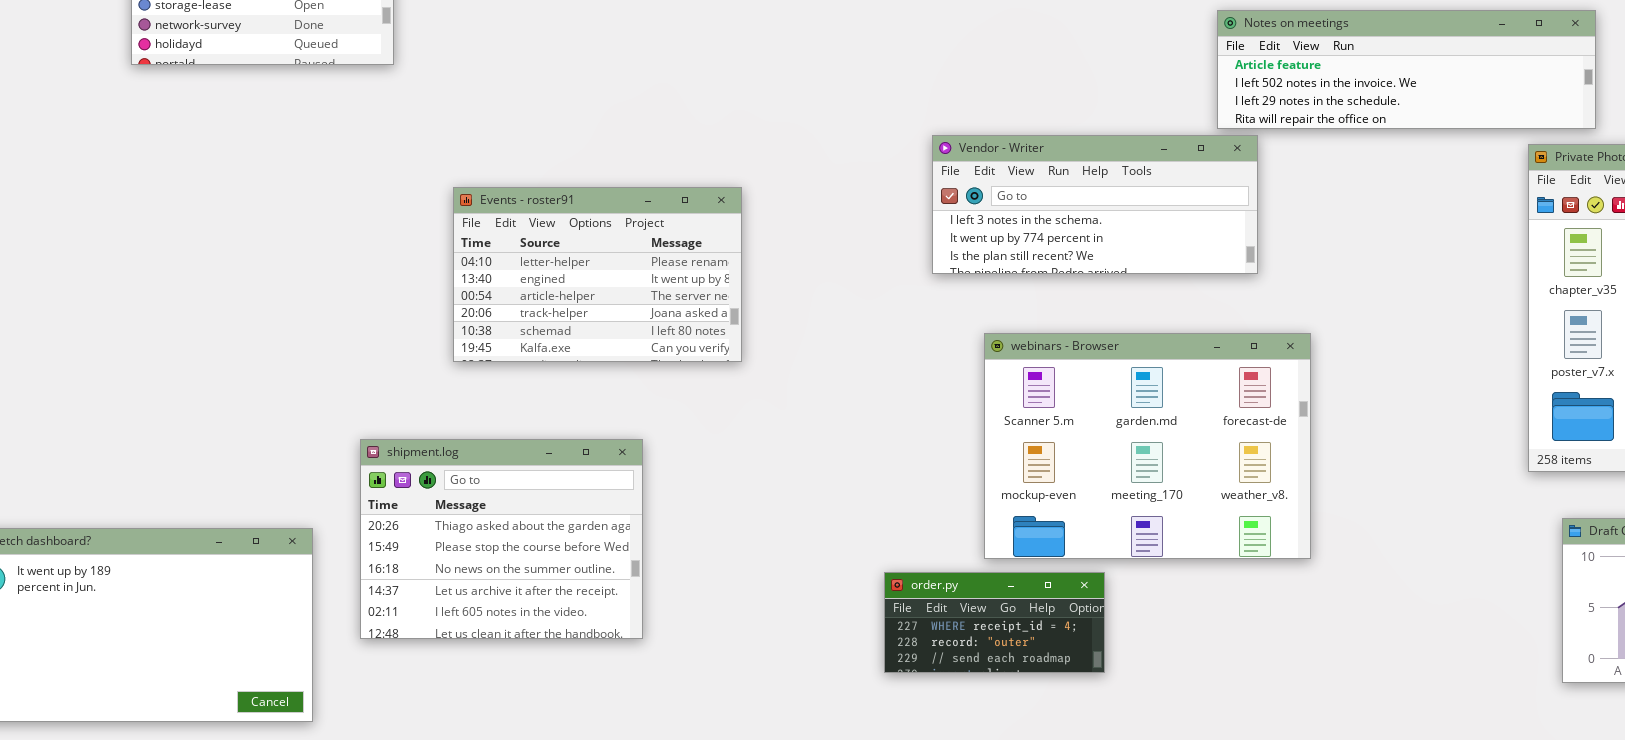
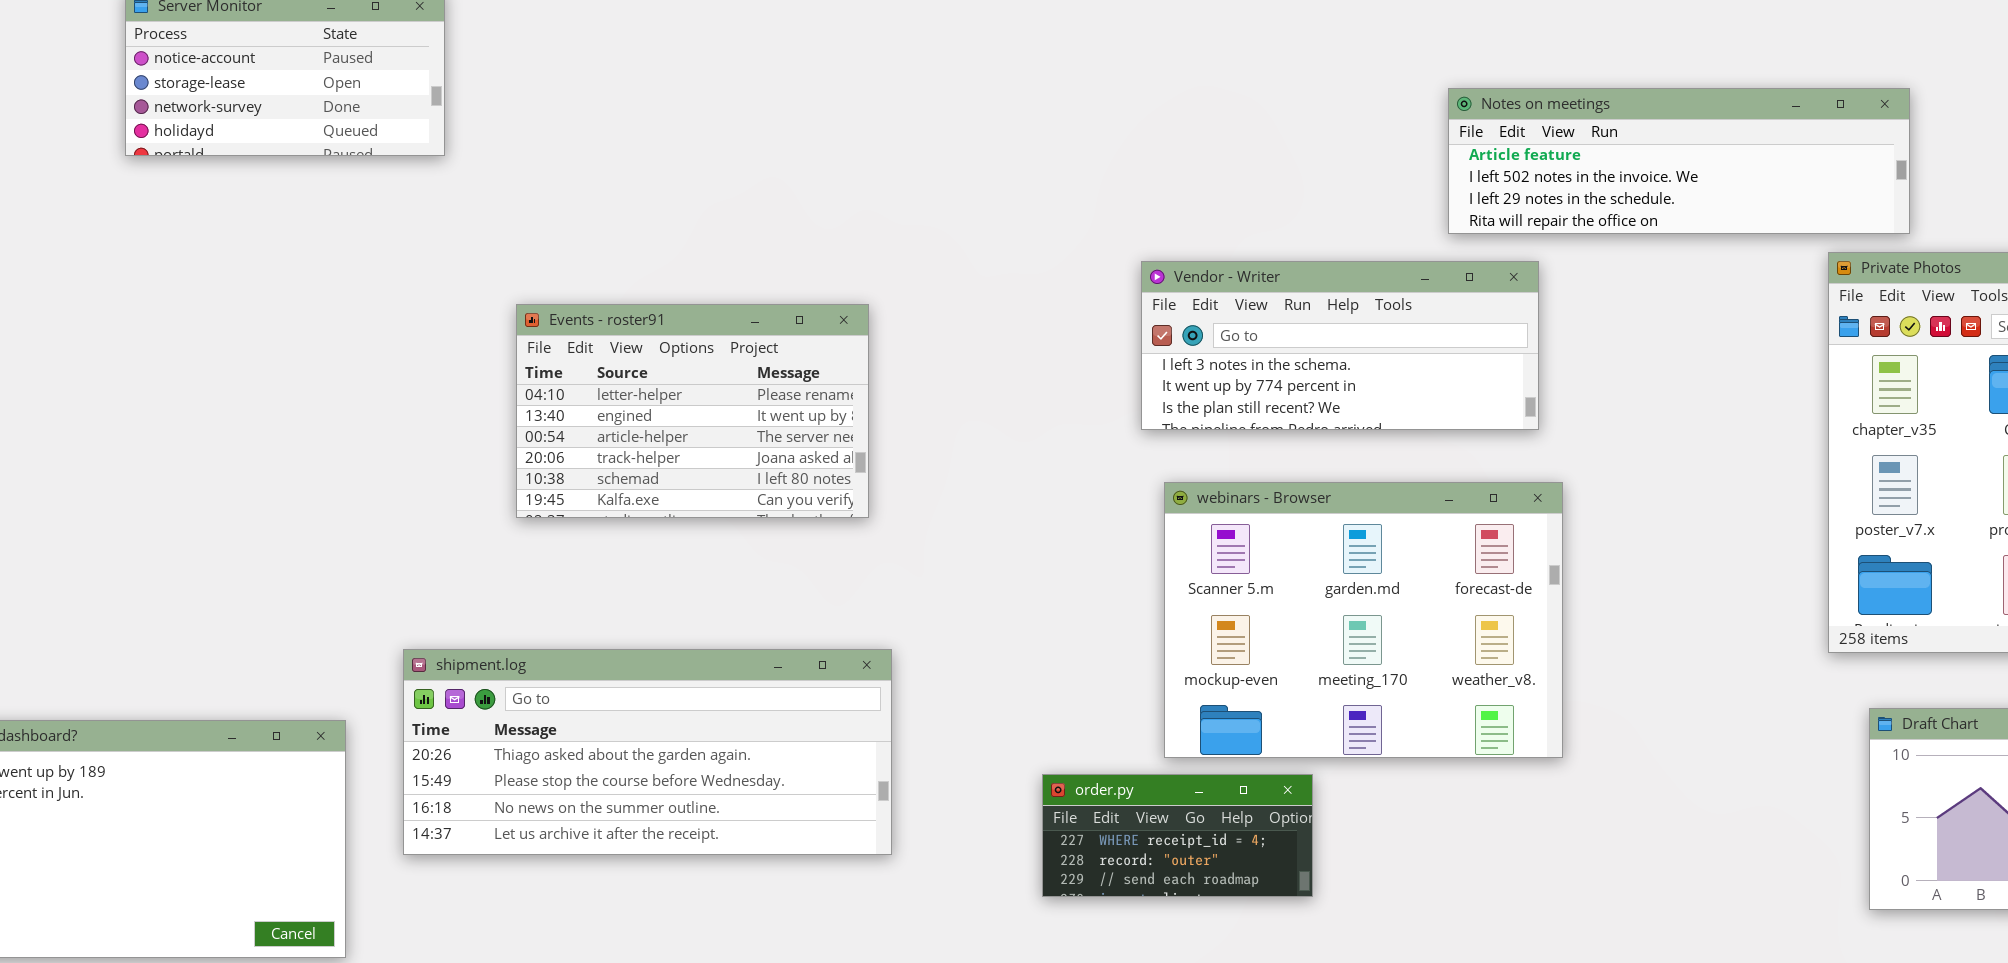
Vendor - Writer: [932,135,1258,274] -> [1141,261,1539,430], moved
shipment.log: [360,439,643,639] -> [403,649,892,855], resized

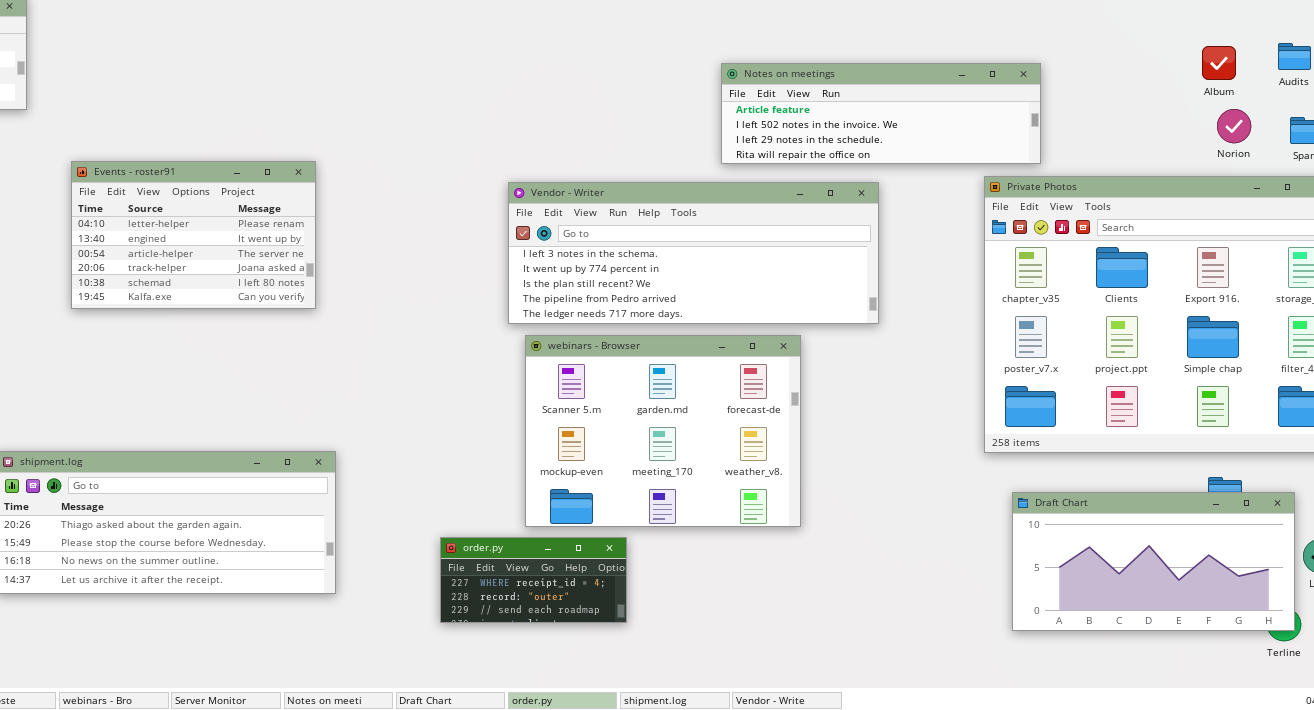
Vendor - Writer: [1141,261,1539,430] -> [508,182,879,324], resized
Events - roster91: [516,304,869,518] -> [71,161,316,309], moved

